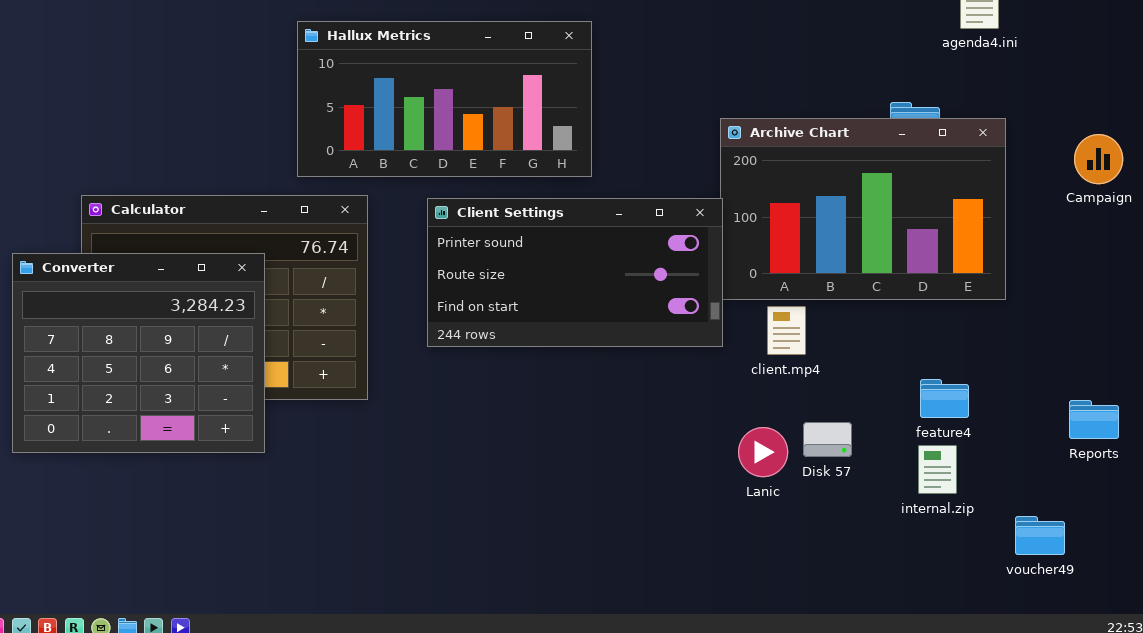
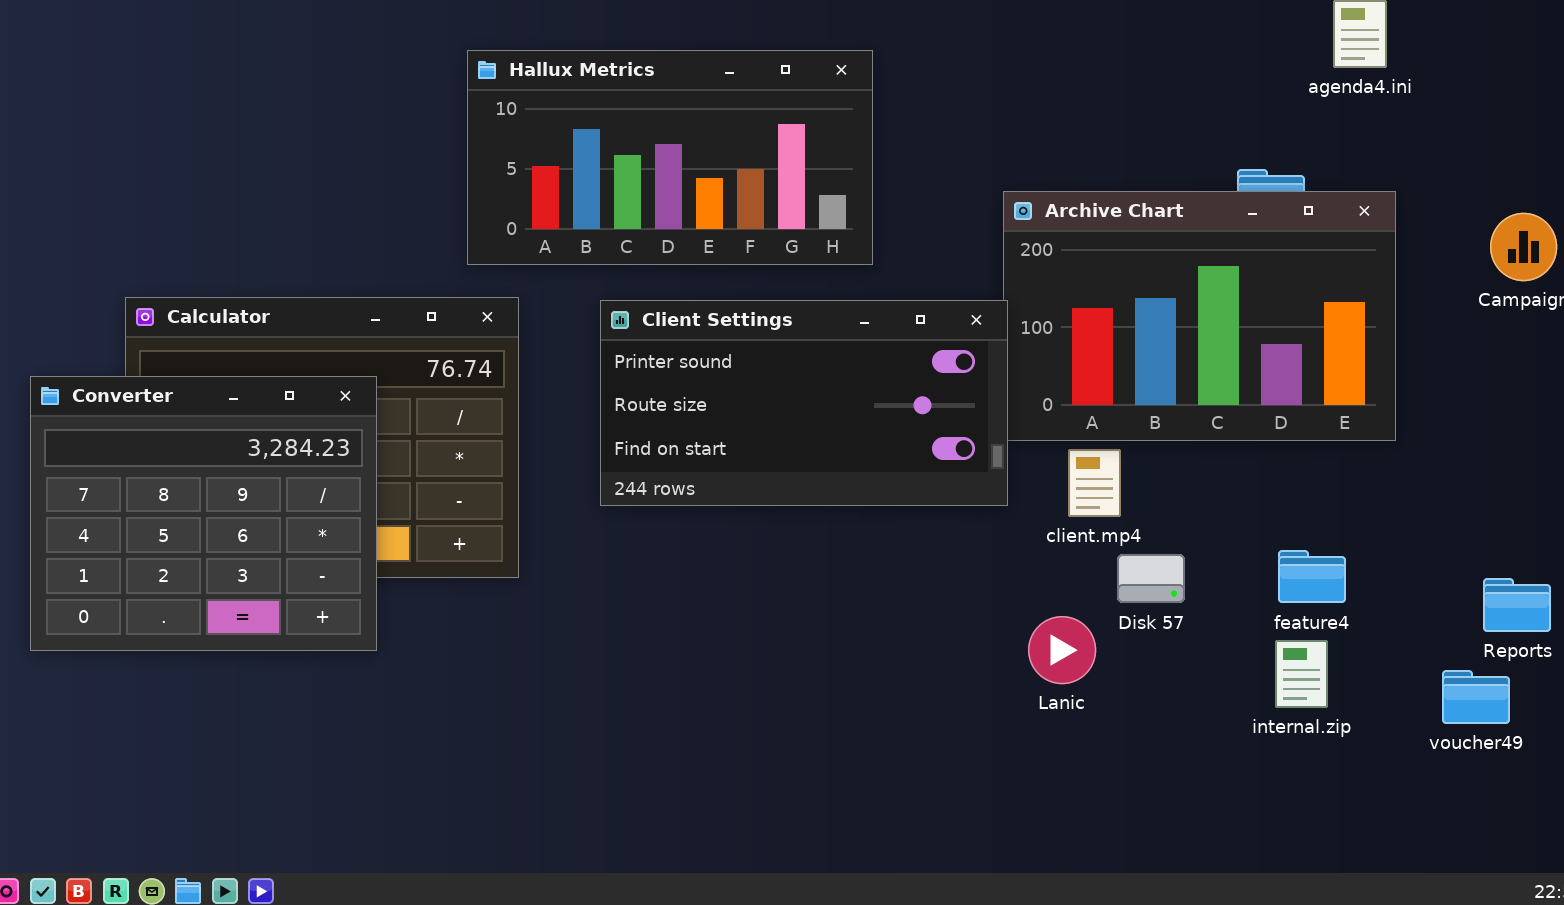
Hallux Metrics: [297,21,592,177] -> [467,50,873,265], moved
Disk 57: [803,422,852,457] -> [1117,554,1185,603], moved
voucher49: [1015,516,1065,555] -> [1442,670,1510,724], moved

